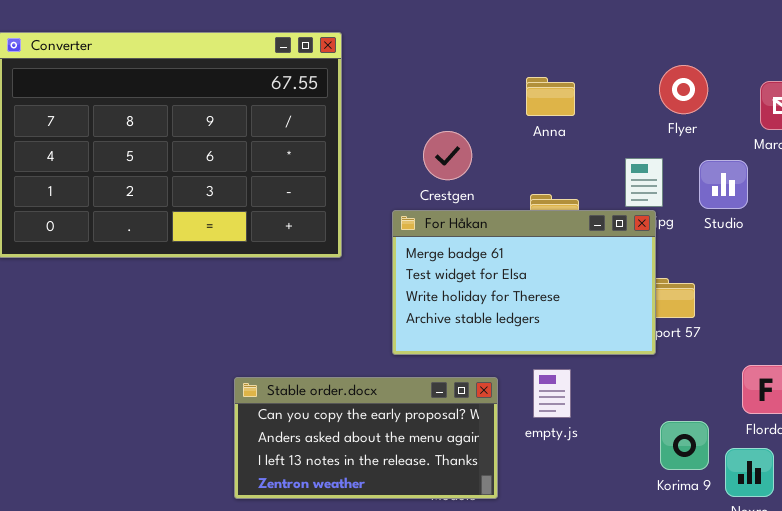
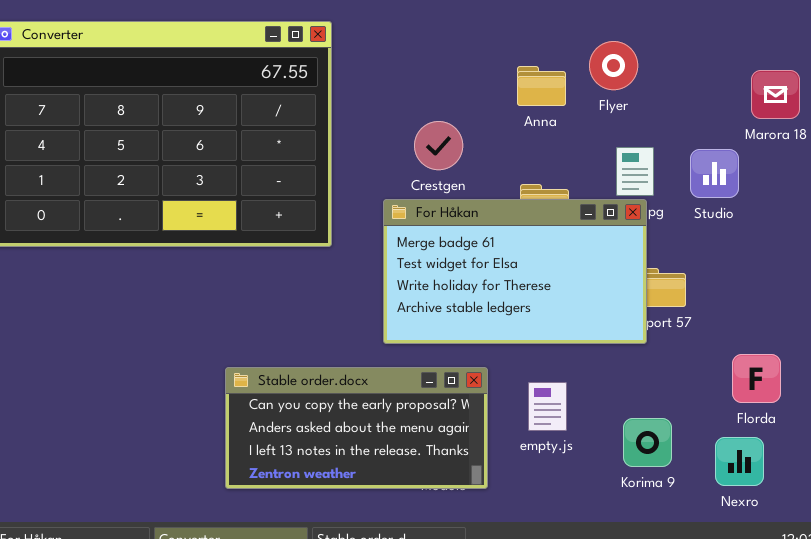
Flyer: [659,65,708,114] -> [589,41,638,90], moved
empty.js: [533,369,571,418] -> [528,382,567,431], moved
Korima 9: [660,421,709,470] -> [623,418,672,467], moved

